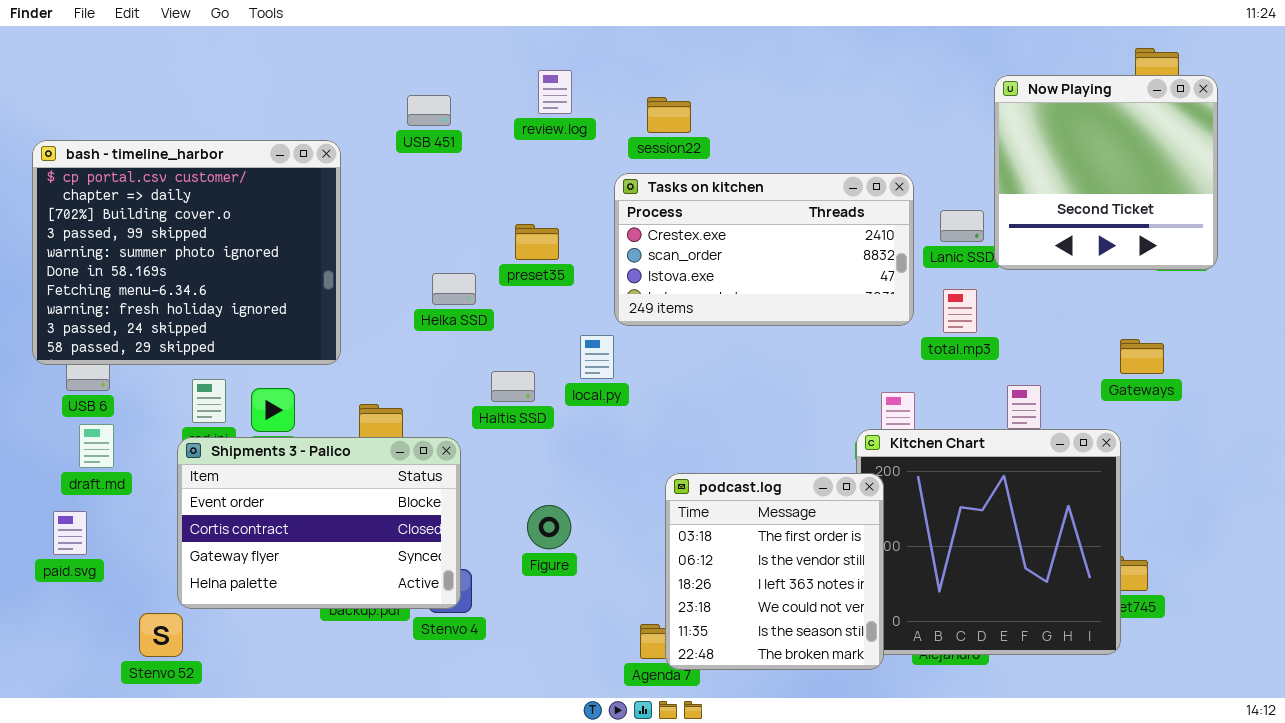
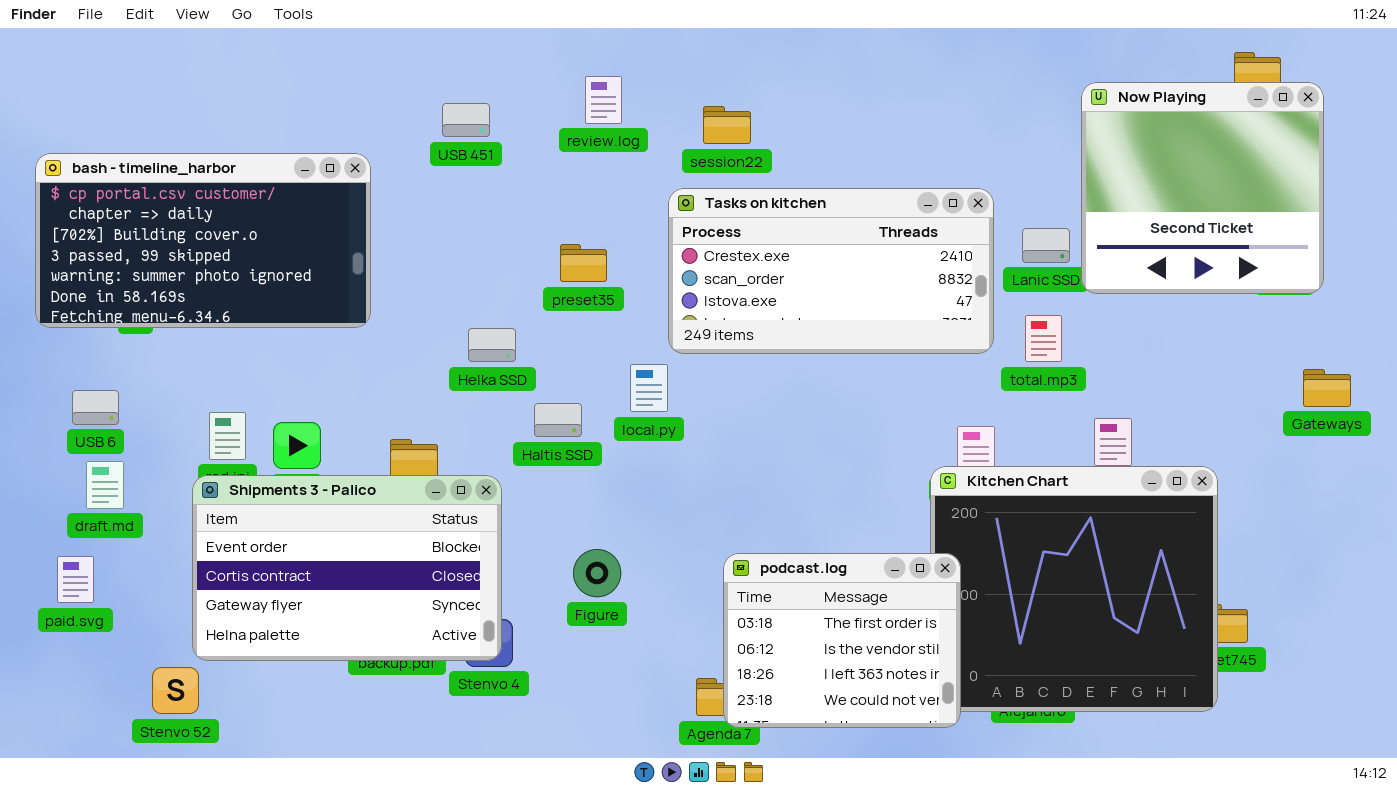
bash - timeline_harbor: [32,140,341,365] -> [35,153,371,328], resized
Helka SSD: [432,273,476,305] -> [468,328,516,362], moved
Gateways: [1120,339,1164,374] -> [1303,369,1351,407], moved
podcast.log: [665,473,884,670] -> [723,553,961,728], resized

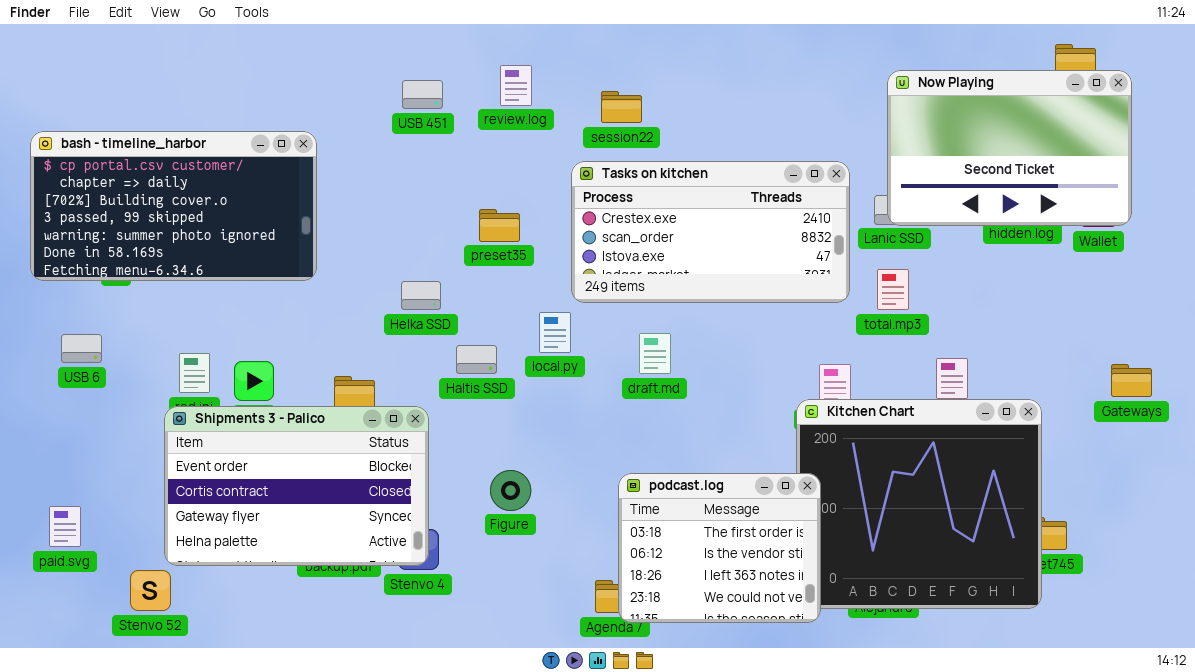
Now Playing: [1081,82,1324,294] -> [887,70,1132,226], resized
USB 451: [442,103,490,137] -> [402,80,443,109], moved
Gateways: [1303,369,1351,407] -> [1111,364,1152,397], moved
draft.md: [86,461,124,509] -> [639,333,671,374], moved
paid.svg: [57,556,94,603] -> [49,506,81,547], moved

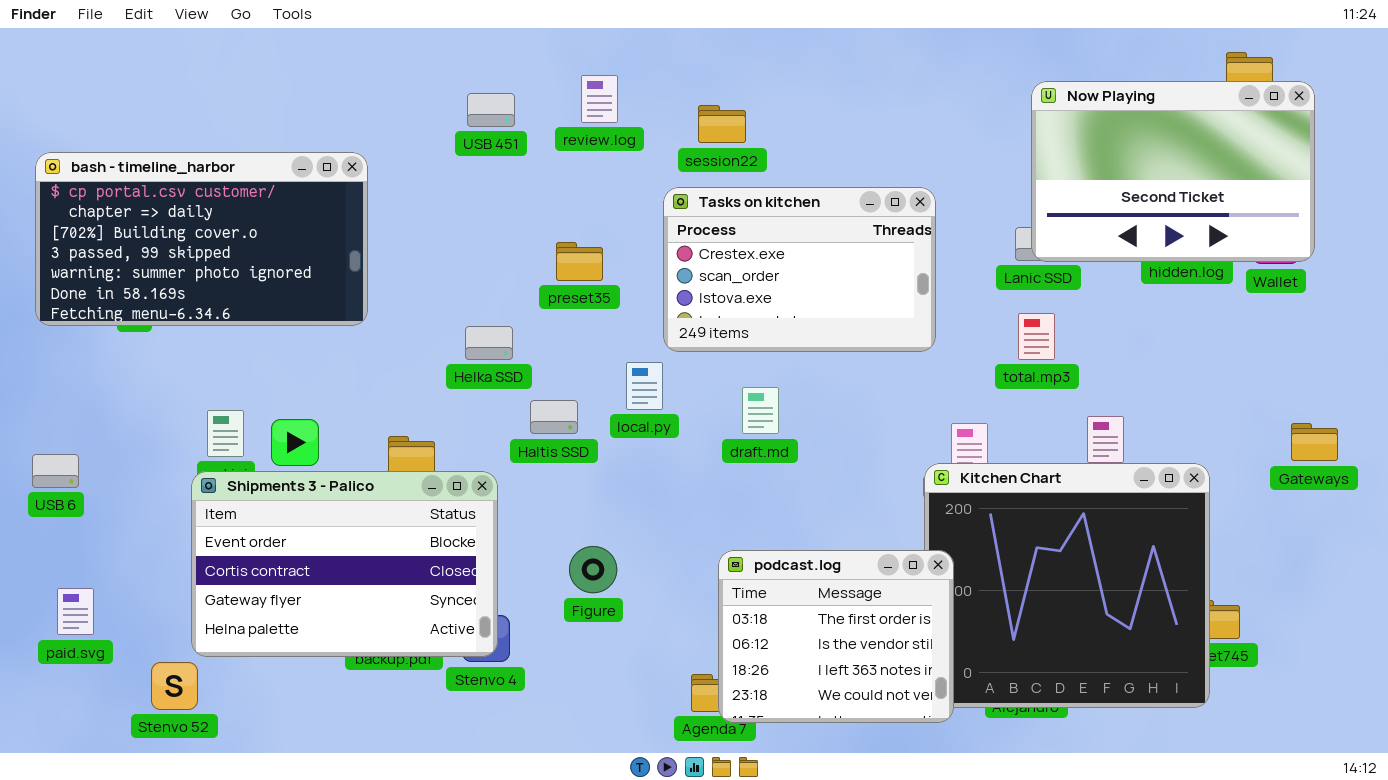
Tasks on kitchen: [571,161,850,303] -> [663,187,936,352], resized
USB 6: [61,334,102,363] -> [32,454,79,488], moved

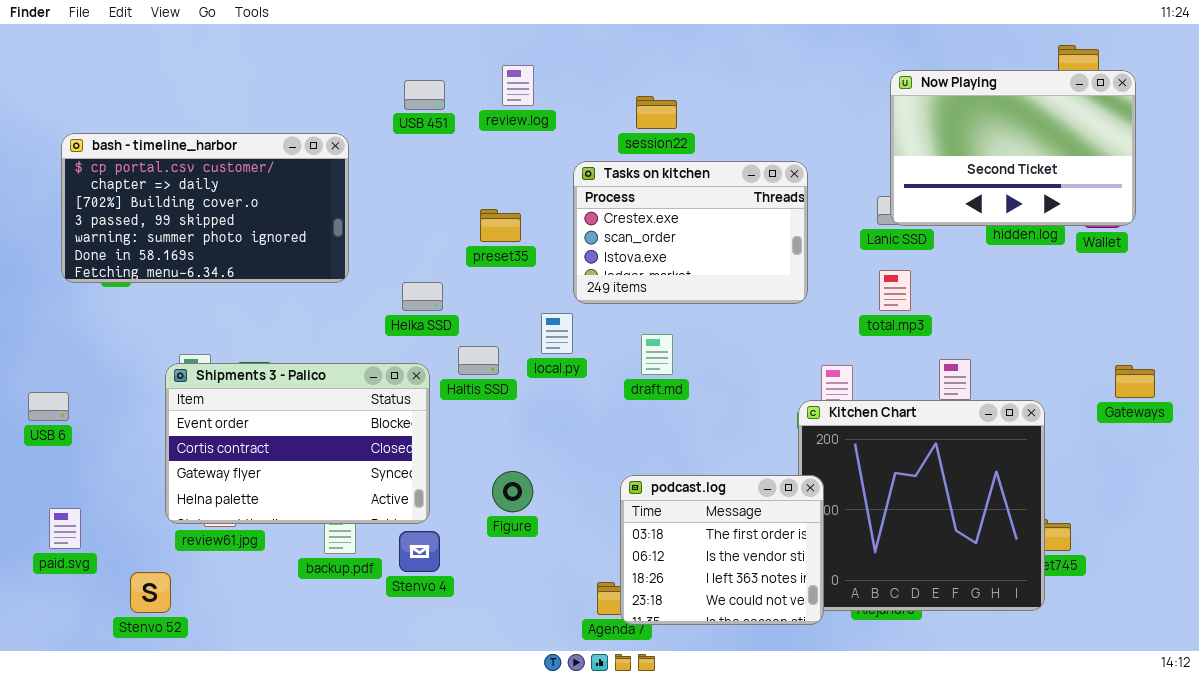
session22: [698,105,746,143] -> [636,96,677,129], moved
bash - timeline_harbor: [35,152,368,326] -> [61,133,349,283], moved
Shipments 3 - Palico: [191,471,498,657] -> [165,363,430,524], moved

